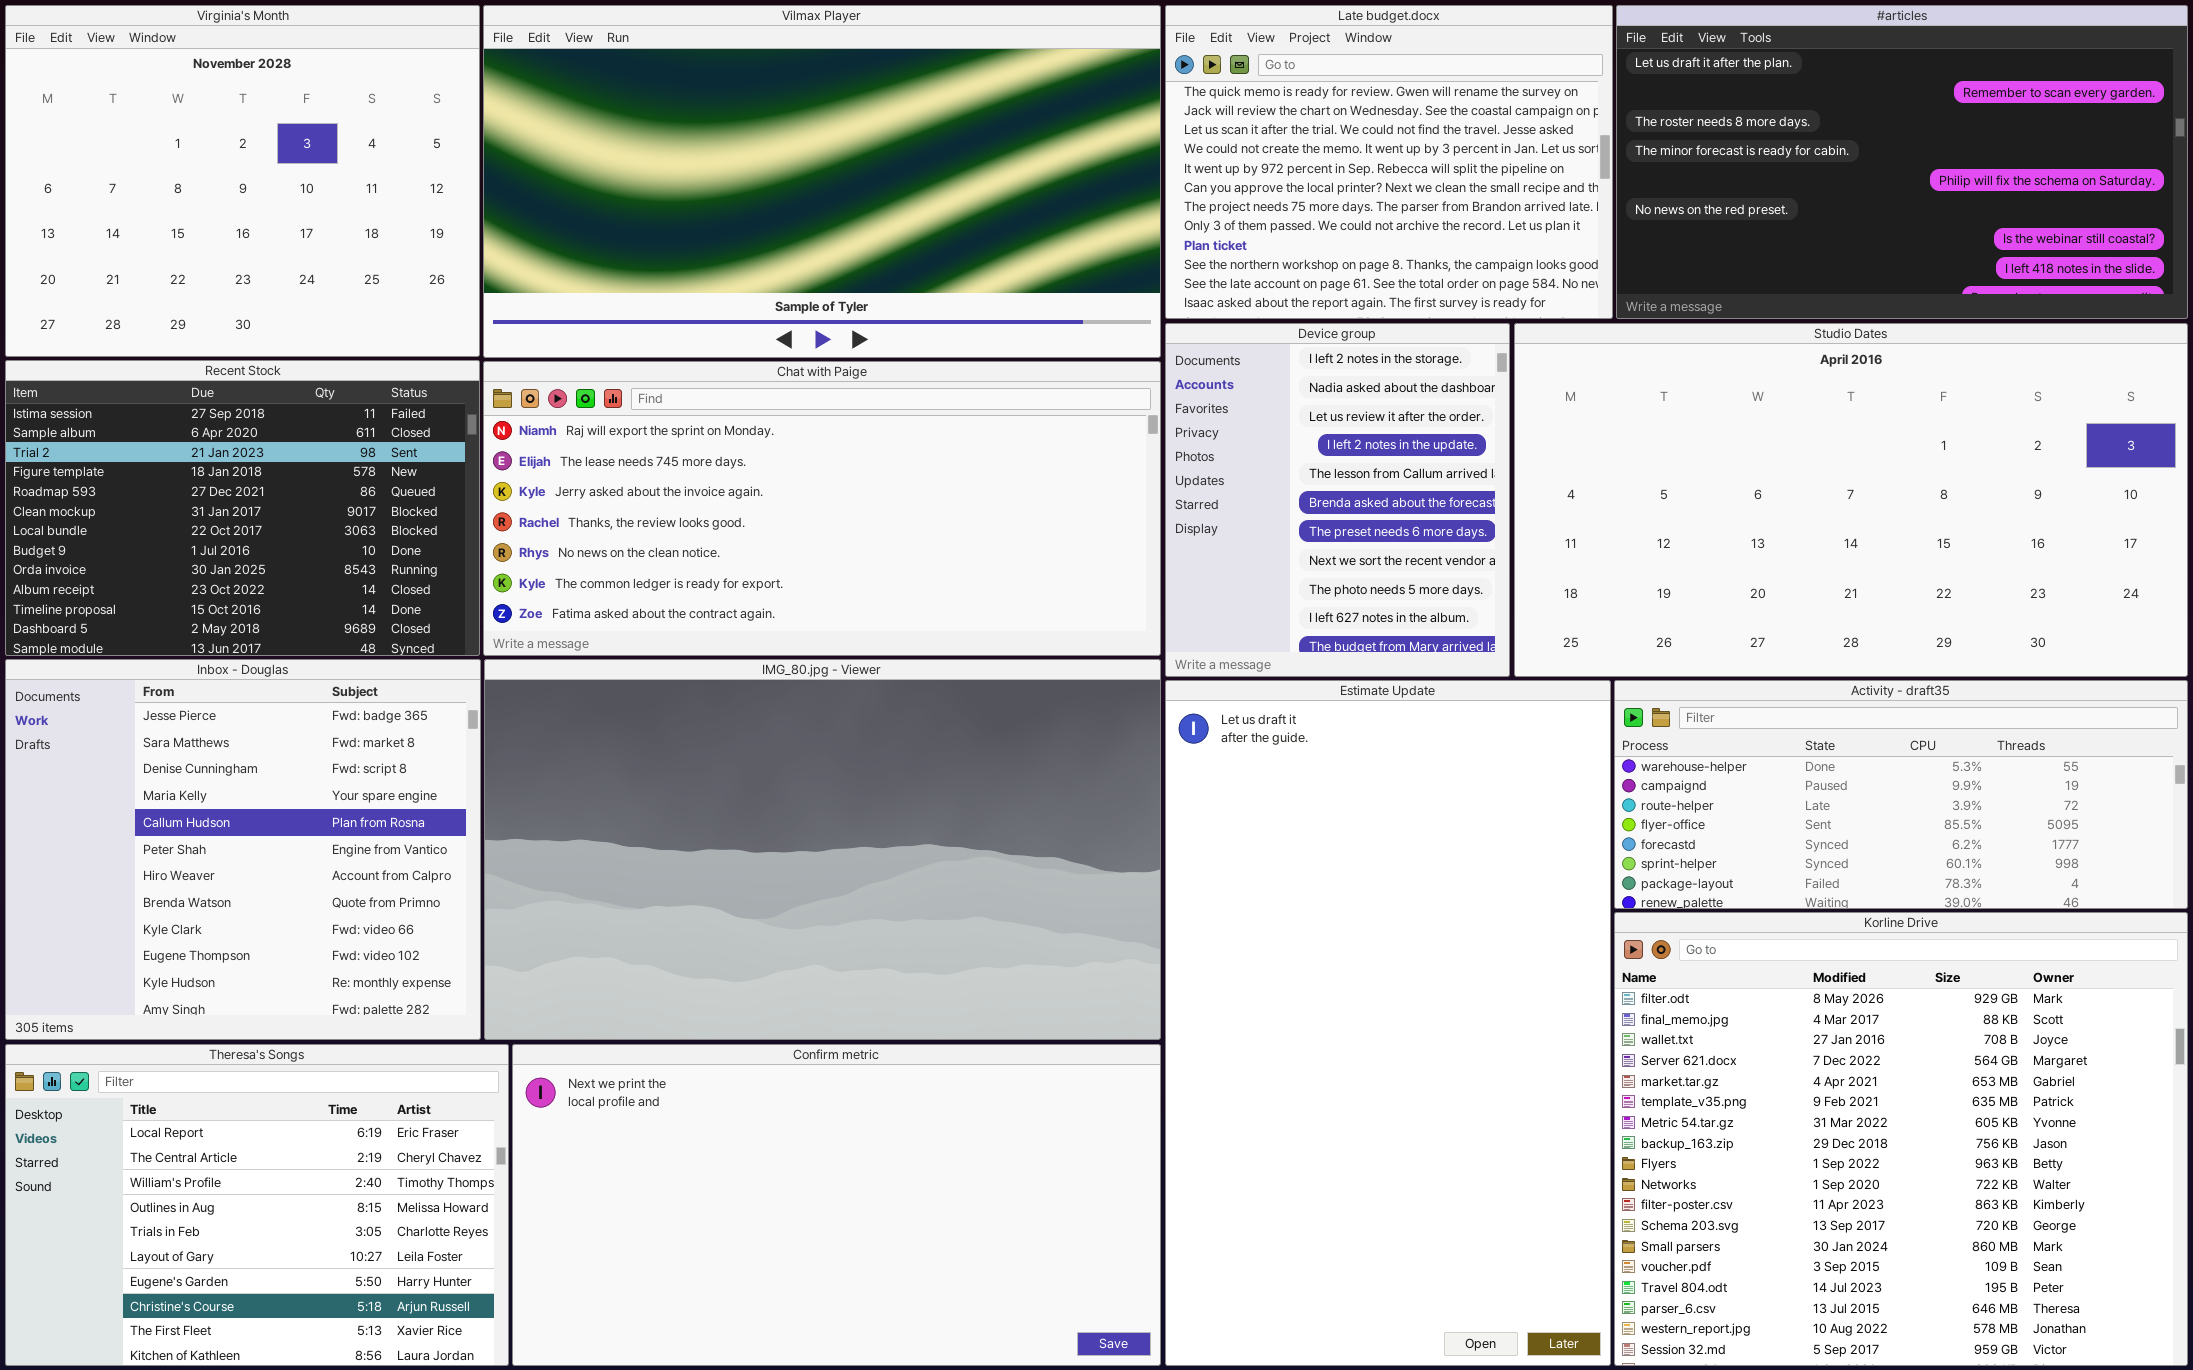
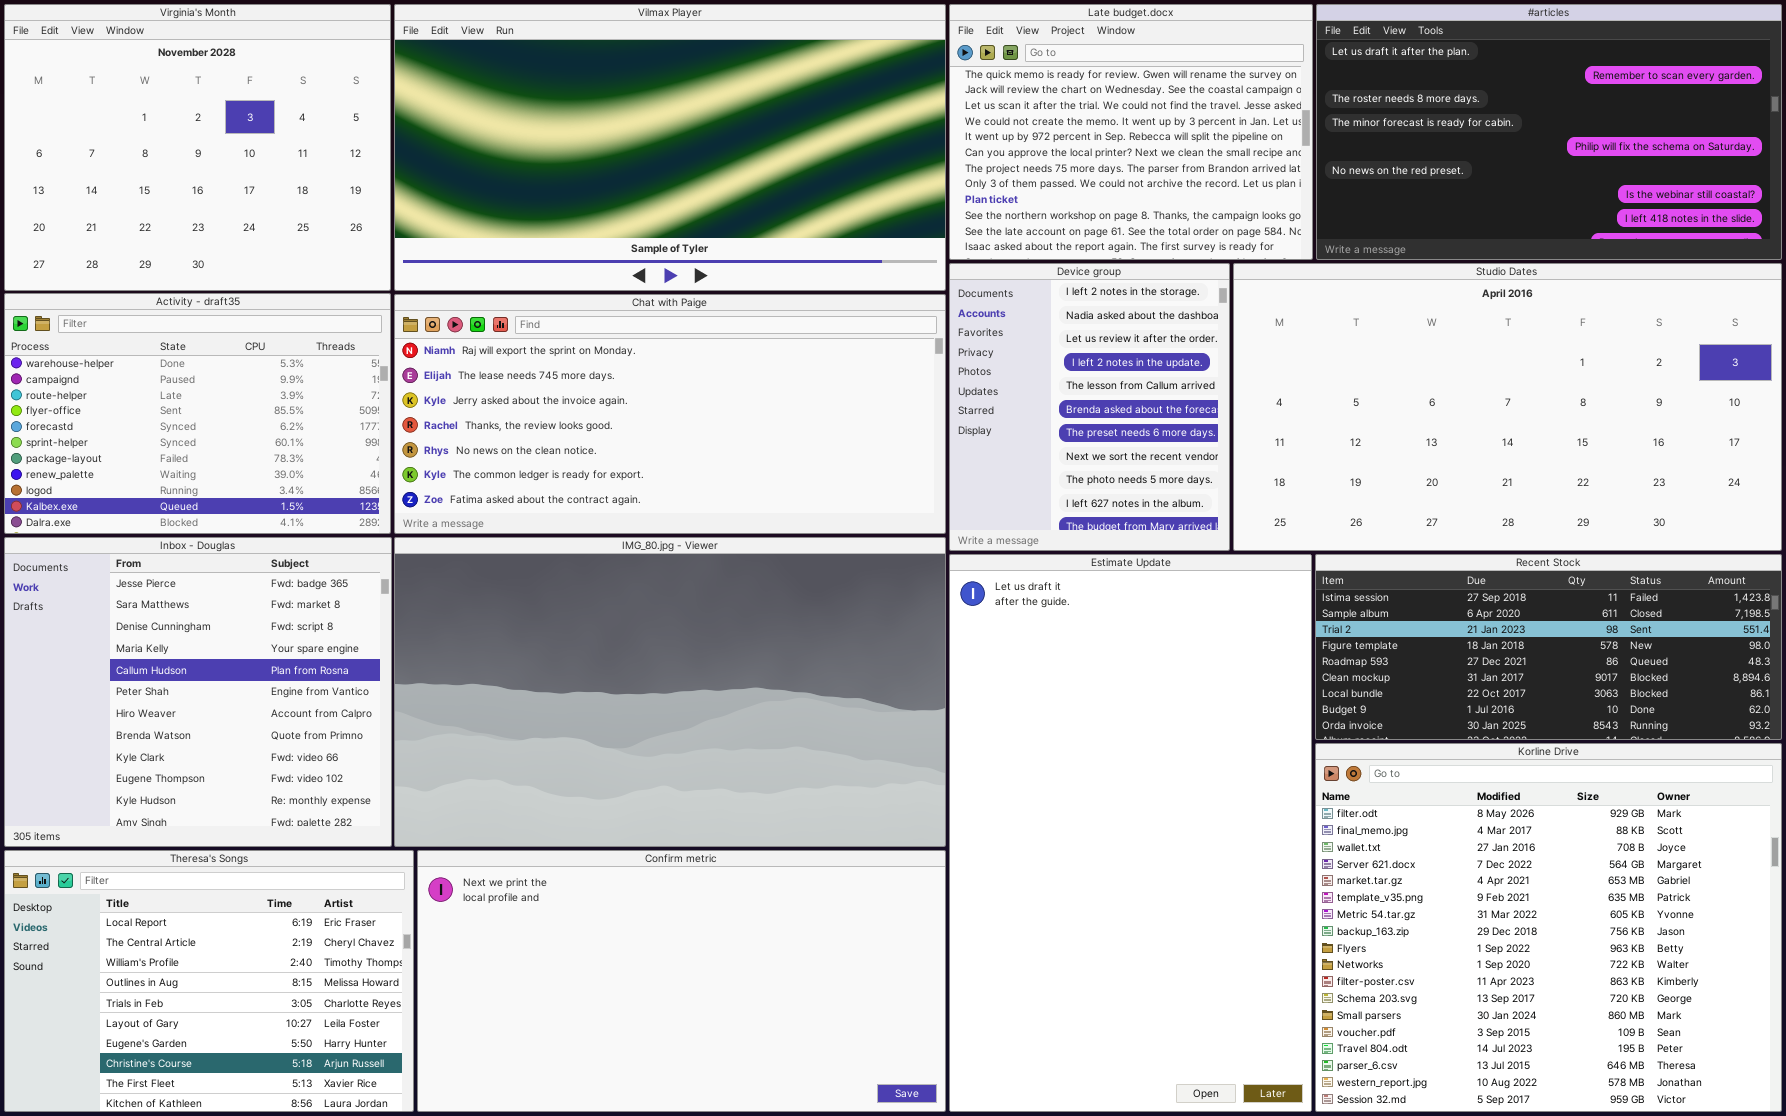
Recent Stock: [5,360,480,656] -> [1315,554,1782,740], moved, resized
Activity - draft35: [1614,680,2188,909] -> [4,293,391,534], moved, resized

